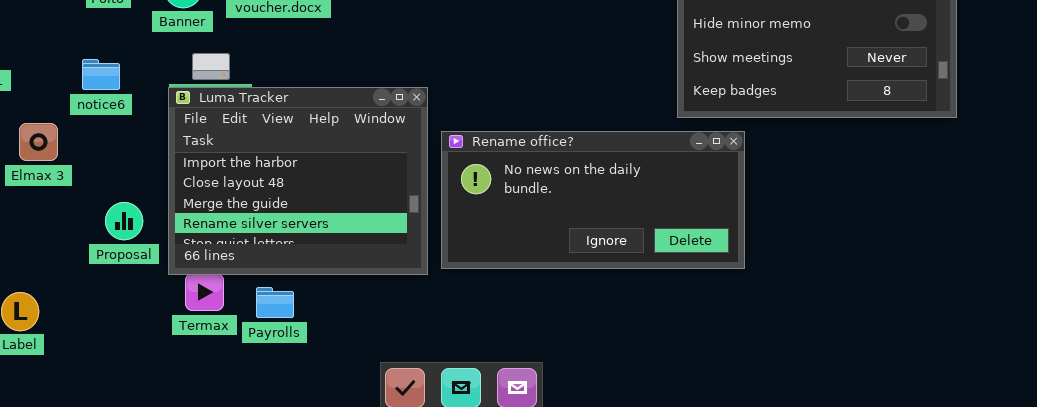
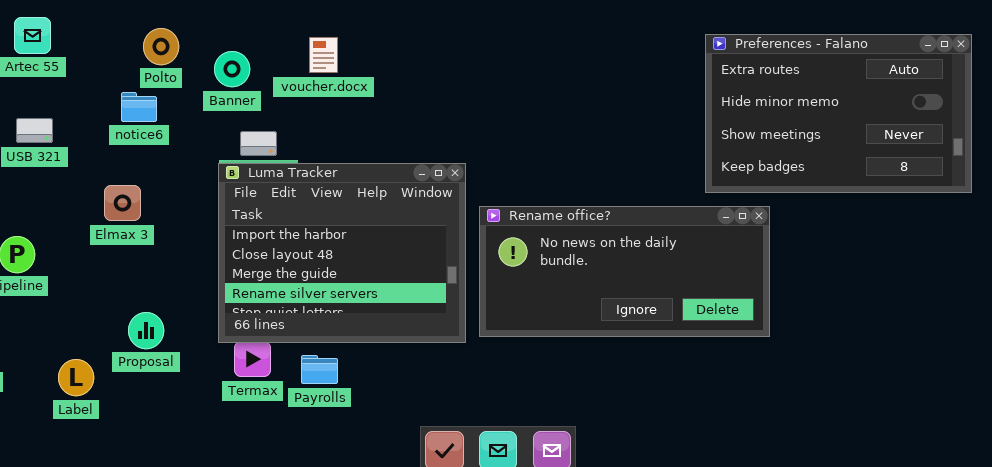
notice6: [82,59,120,90] -> [121,92,157,122], moved
Elmax 3: [19,123,58,161] -> [104,185,141,221], moved
Proposal: [105,202,143,240] -> [128,312,164,349], moved

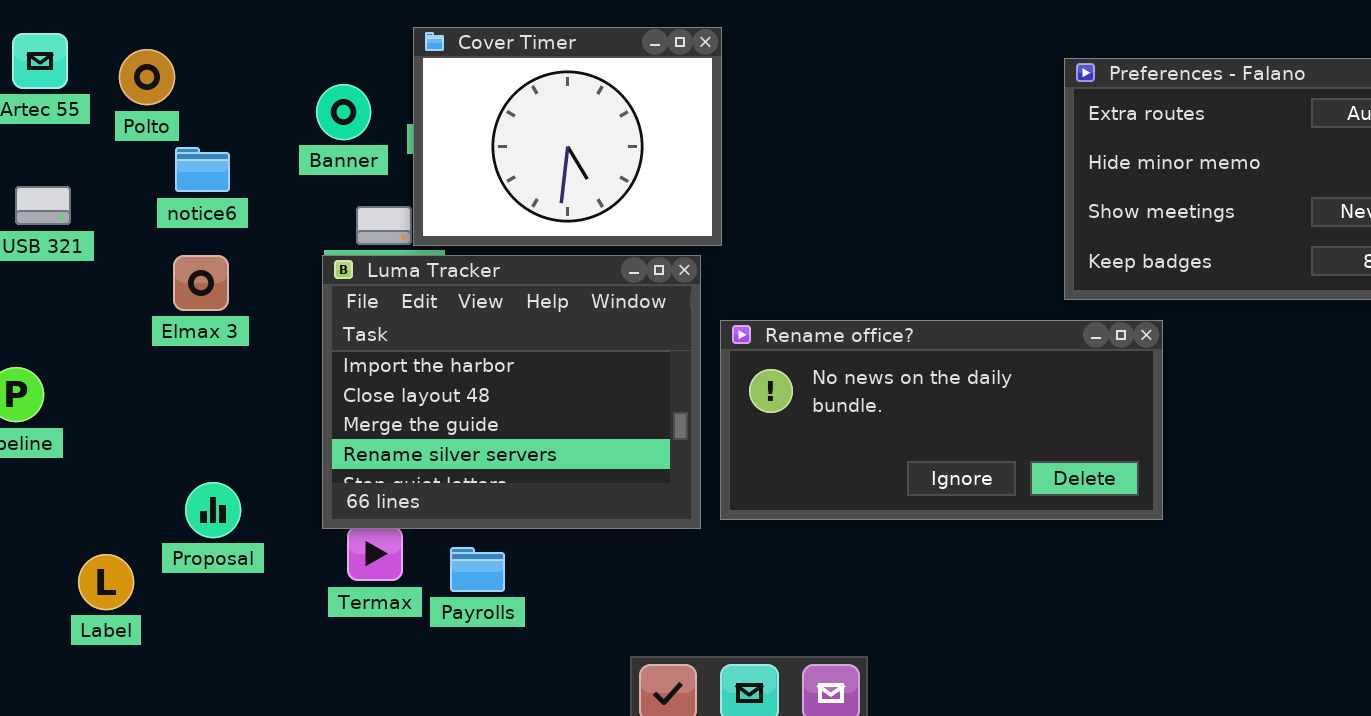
Cover Timer: none -> [413,27,722,246], opened
Polto: [143,28,179,65] -> [119,49,175,105], moved
Elmax 3: [104,185,141,221] -> [173,255,229,311], moved

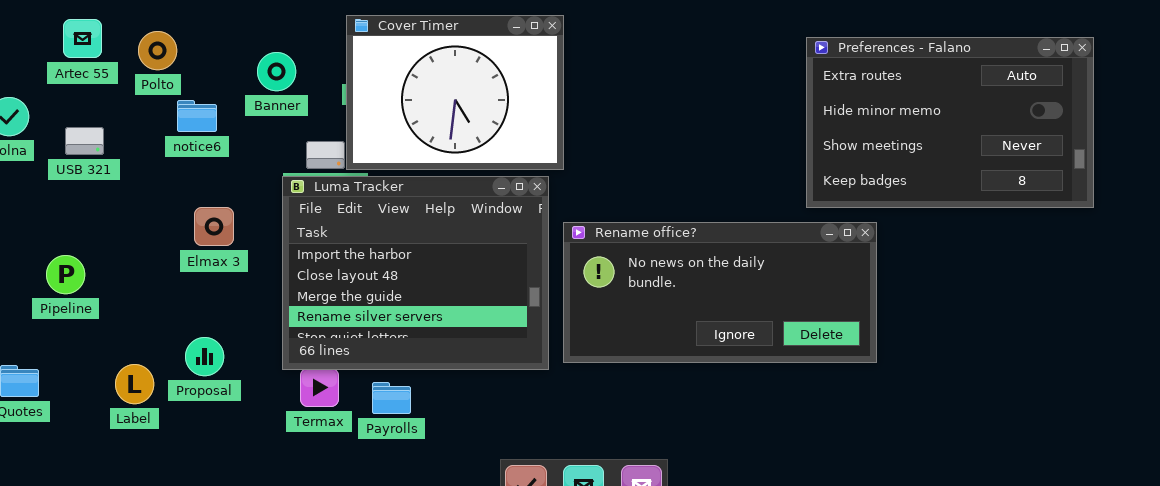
Banner: [316,84,371,140] -> [257,52,296,91], moved
Elmax 3: [173,255,229,311] -> [194,207,234,246], moved
Label: [78,554,134,610] -> [115,364,154,404], moved

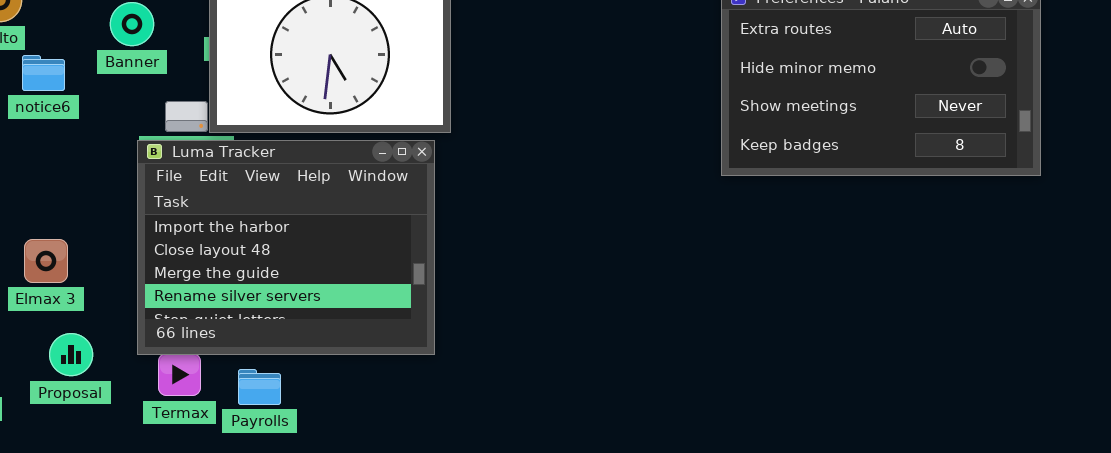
Elmax 3: [194,207,234,246] -> [24,239,68,283], moved
Rename office?: [563,222,877,363] -> none, closed
Proposal: [185,337,224,376] -> [49,333,93,376], moved

